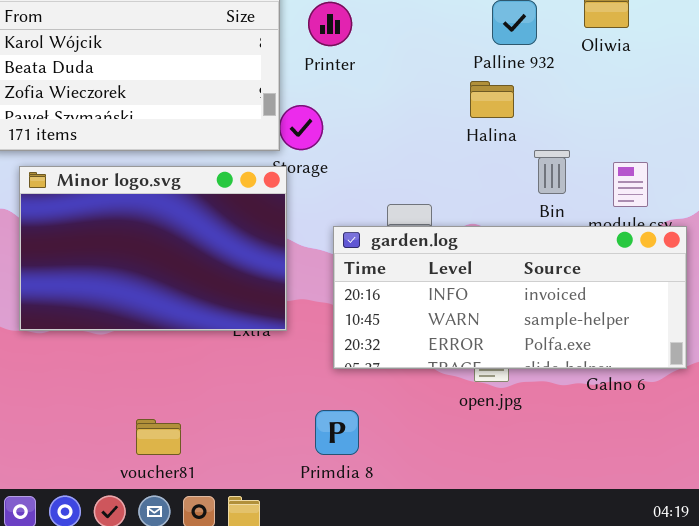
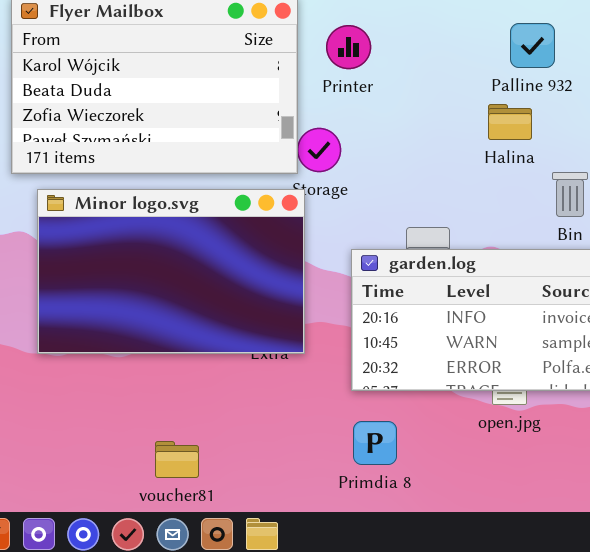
Primdia 8: [315,410,359,455] -> [353,421,397,465], moved

